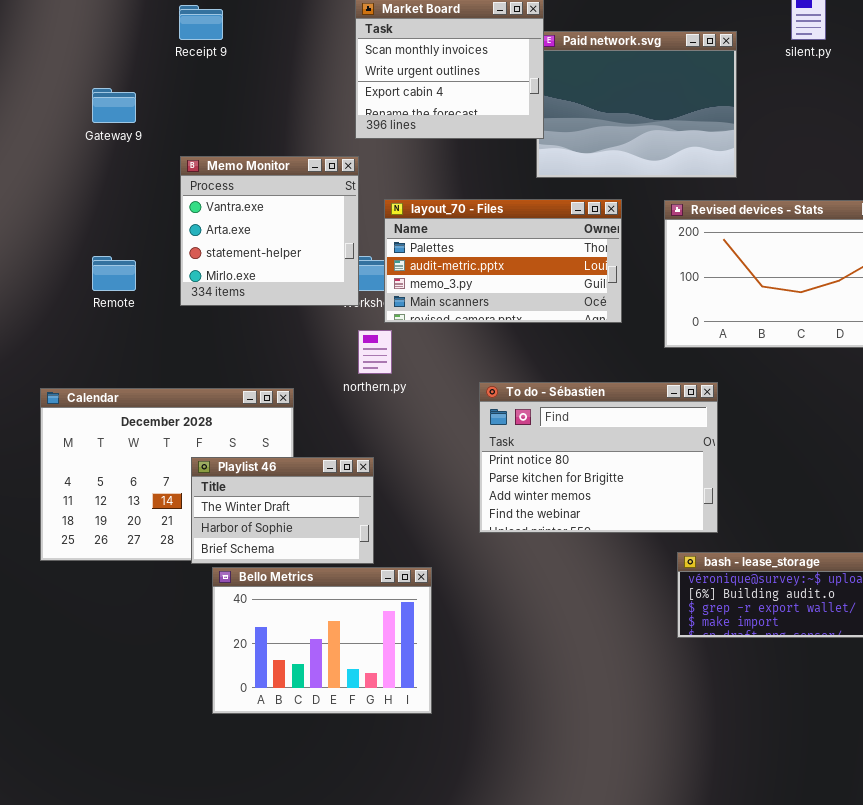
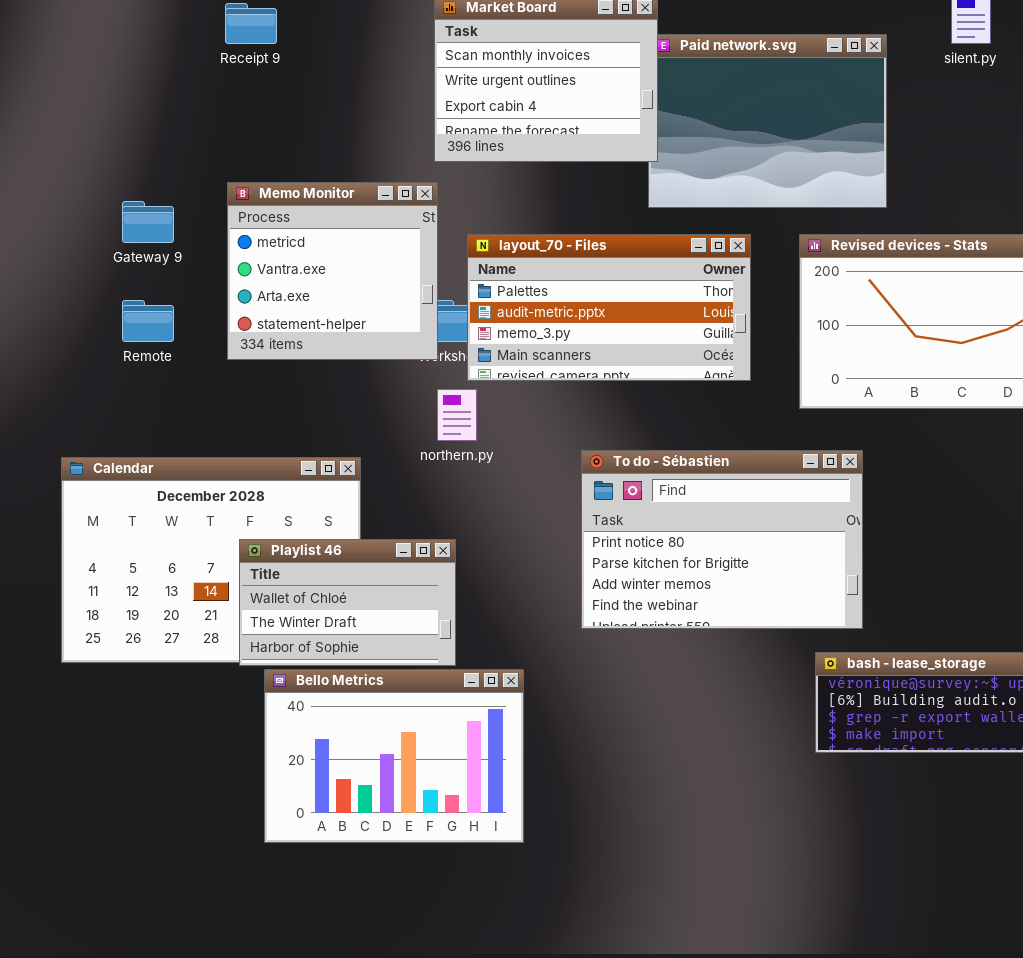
Gateway 9: [92,88,136,123] -> [122,201,174,243], moved
Memo Monitor: [180,156,359,306] -> [227,182,438,360], scrolled up 1 row
Playlist 46: [191,457,374,564] -> [239,539,456,666], scrolled up 1 row

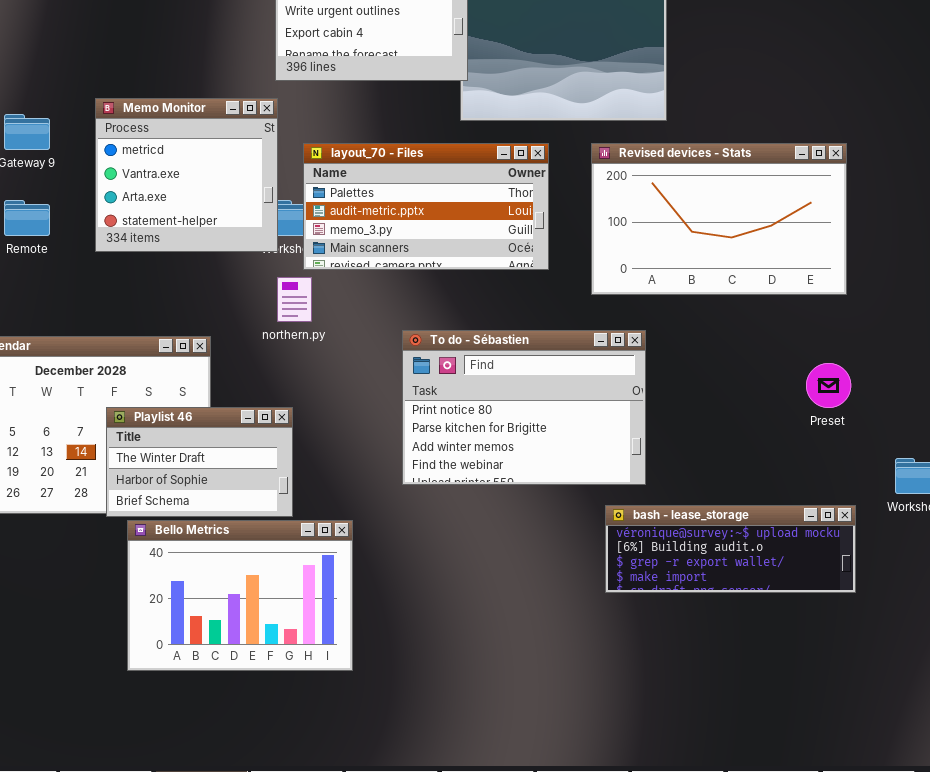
Playlist 46: [239,539,456,666] -> [106,407,293,517], scrolled down 1 row

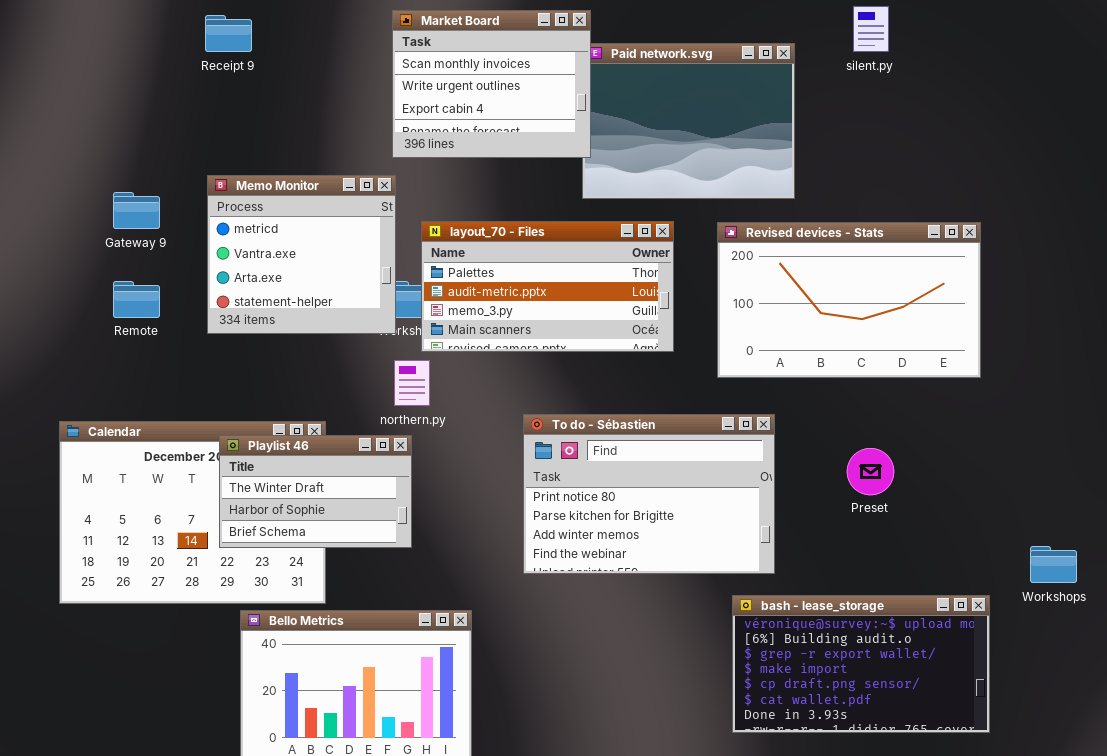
Preset: [806,363,851,408] -> [847,448,894,495], moved
Playlist 46: [106,407,293,517] -> [219,435,412,548], moved
bash - lease_storage: [605,505,856,593] -> [732,595,990,733], resized

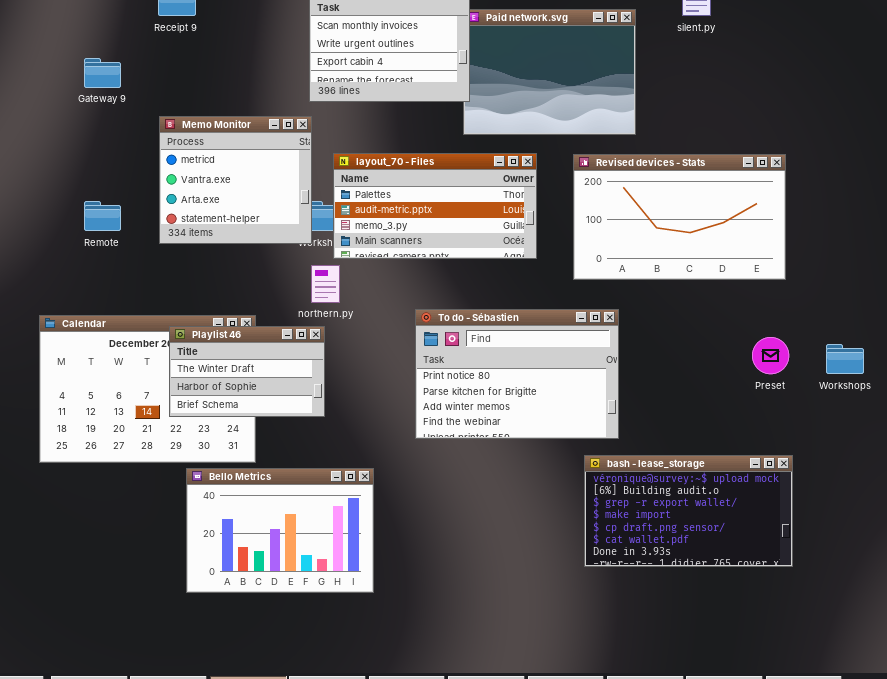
Gateway 9: [113,192,160,229] -> [84,58,121,88], moved
Preset: [847,448,894,495] -> [752,337,789,374], moved
Workshops: [1030,546,1077,583] -> [826,344,864,374], moved

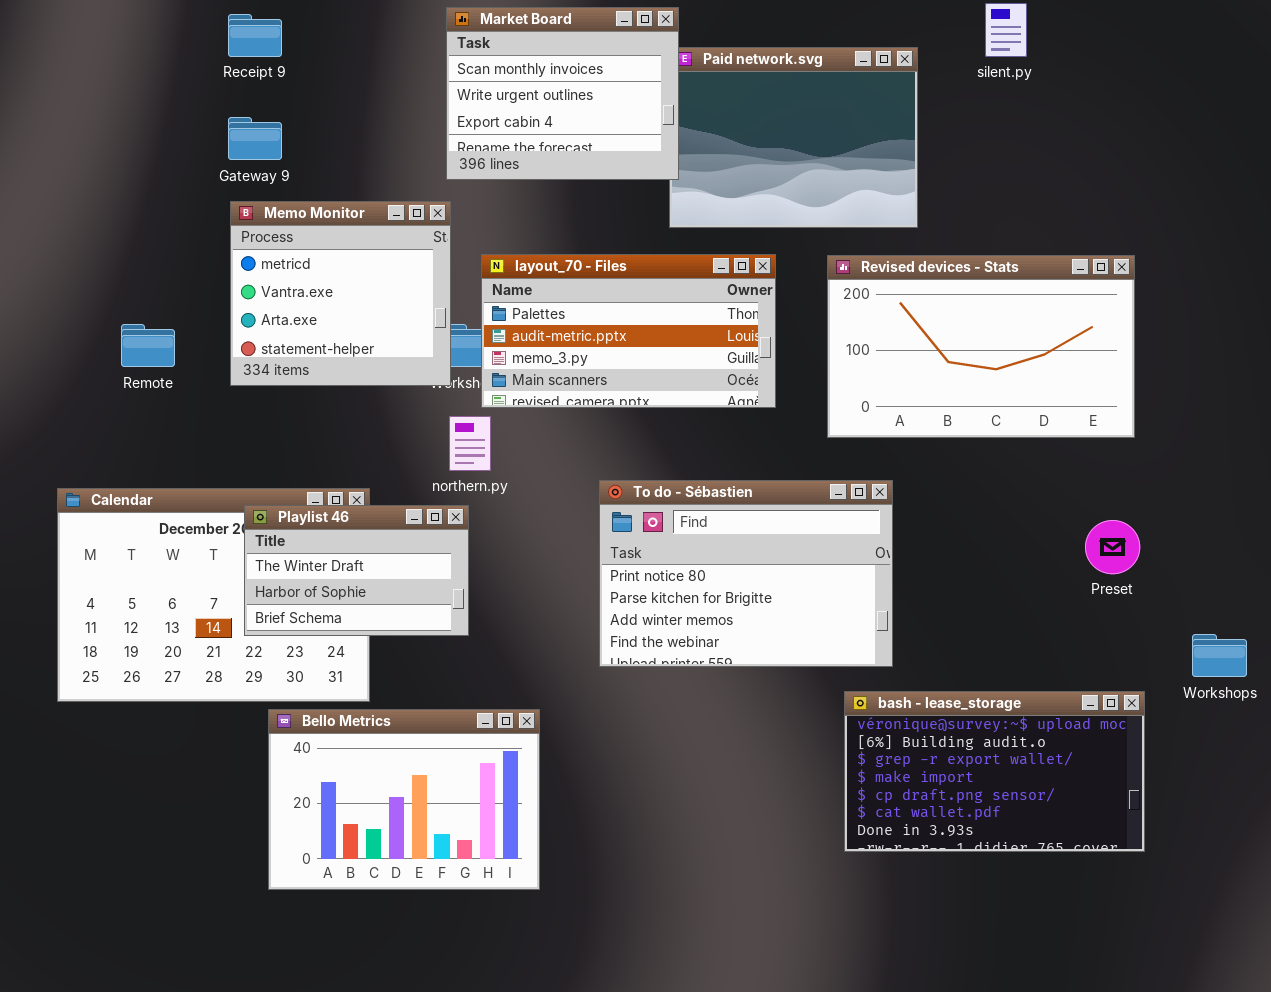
Gateway 9: [84,58,121,88] -> [228,117,282,160], moved
Workshops: [826,344,864,374] -> [1192,634,1247,677], moved

